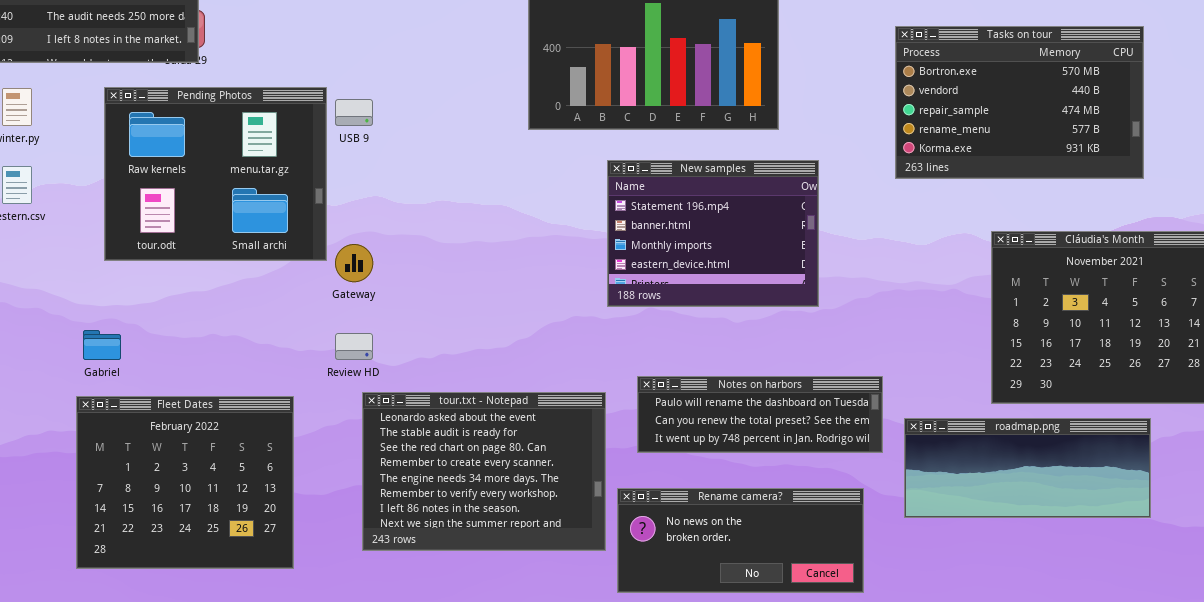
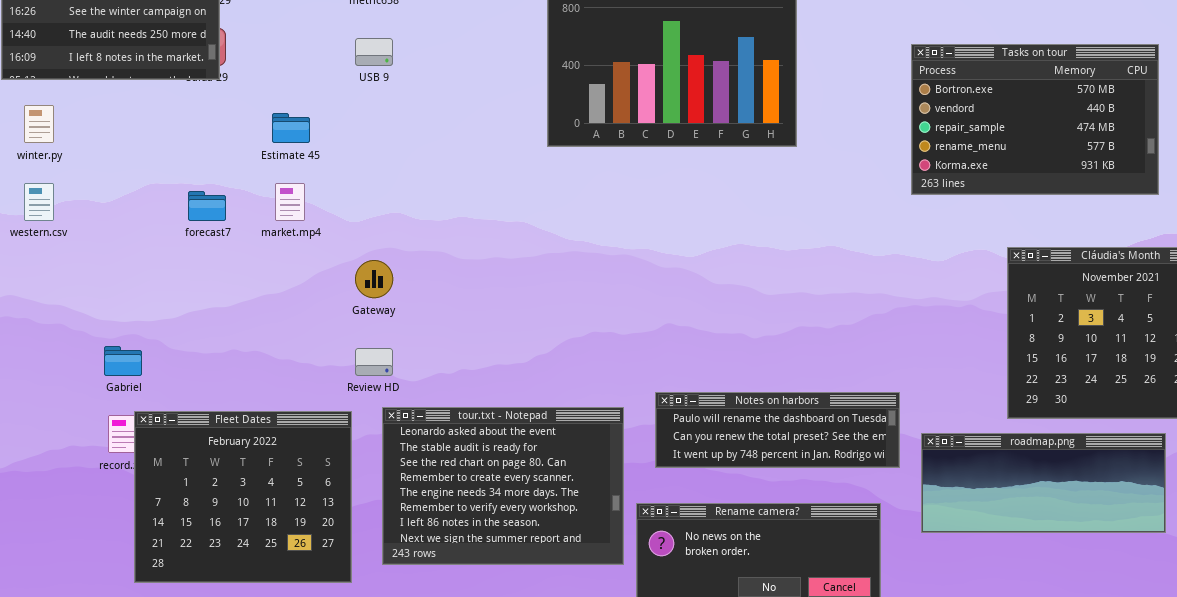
Pending Photos: [104,87,327,261] -> none, closed
USB 9: [335,99,373,126] -> [355,38,393,66], moved
New samples: [607,160,819,307] -> none, closed
Fleet Dates: [76,396,294,569] -> [134,411,352,583], moved

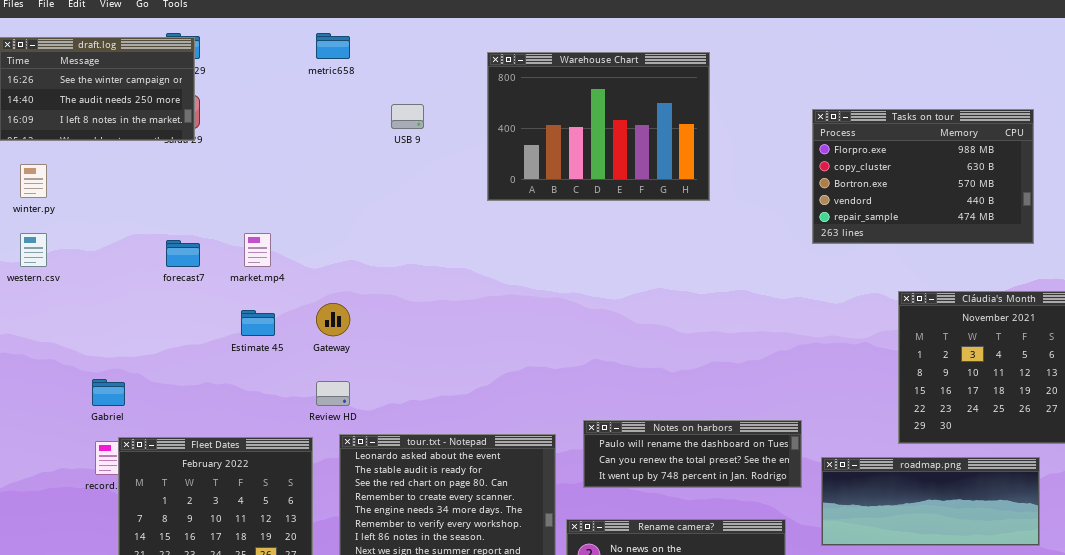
USB 9: [355,38,393,66] -> [391,104,424,129], moved
Tasks on tour: [911,44,1159,195] -> [812,109,1034,244], scrolled up 2 rows
Estimate 45: [272,113,310,143] -> [241,310,275,336], moved

